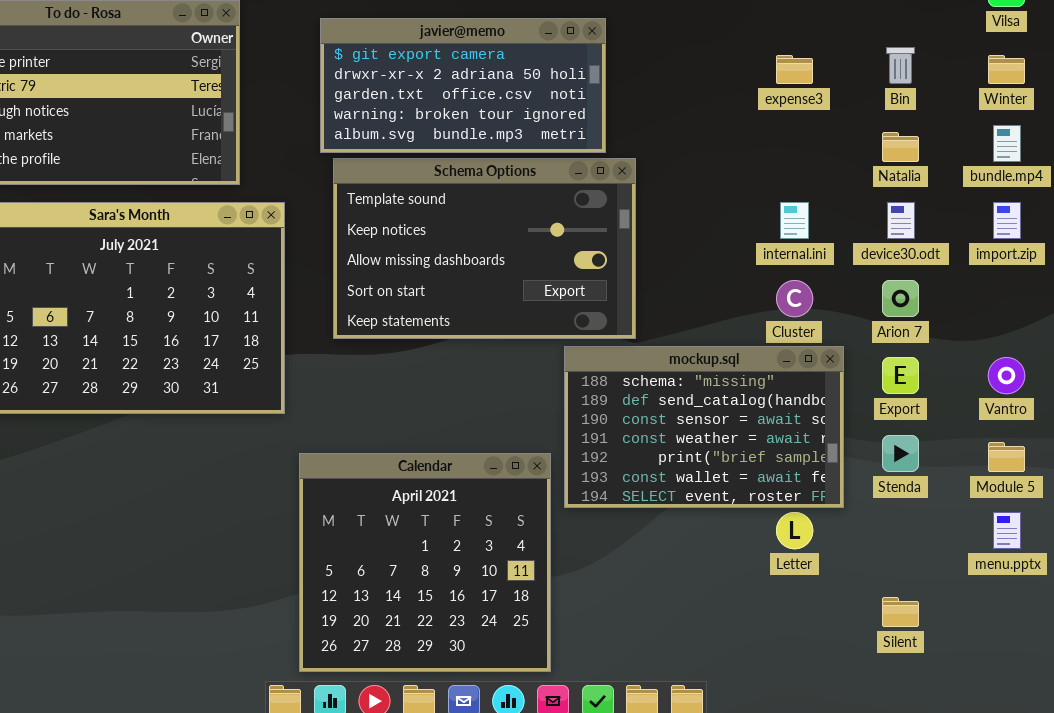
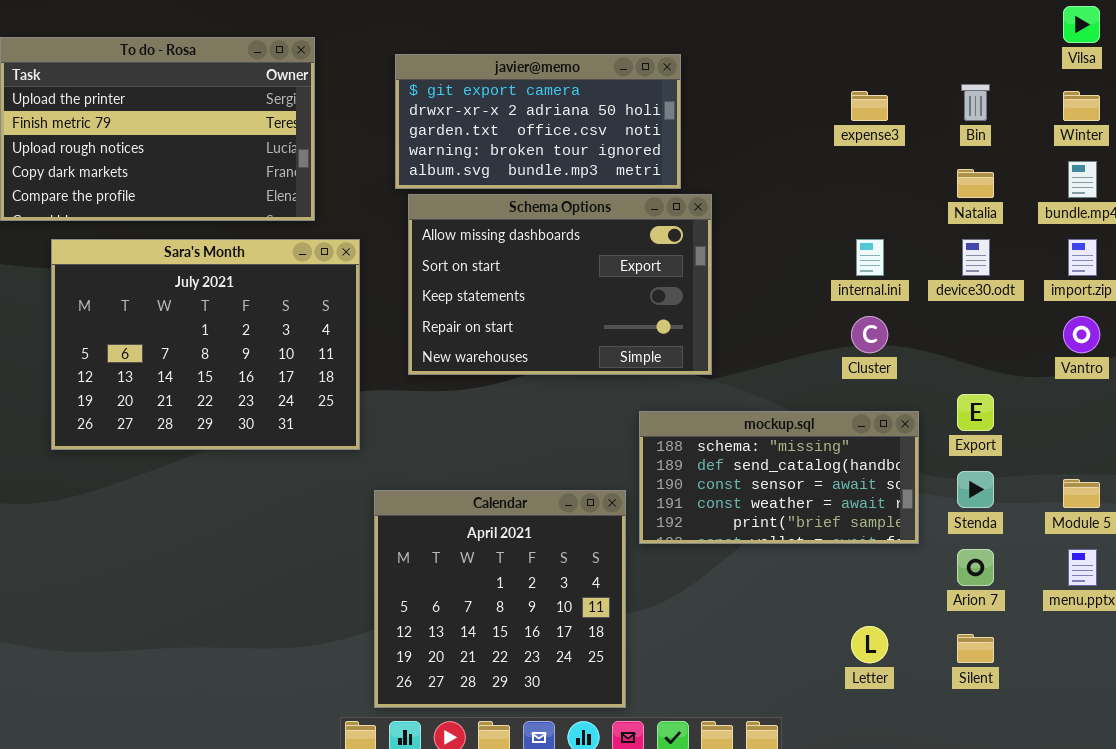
Schema Options: [333,158,636,339] -> [408,194,712,375], scrolled down 2 rows
Arion 7: [882,280,919,317] -> [957,549,994,586], moved
mockup.sql: [564,346,844,508] -> [639,411,919,544], resized
Vantro: [988,357,1025,394] -> [1063,316,1100,353], moved
Letter: [776,512,813,549] -> [851,626,888,663], moved

